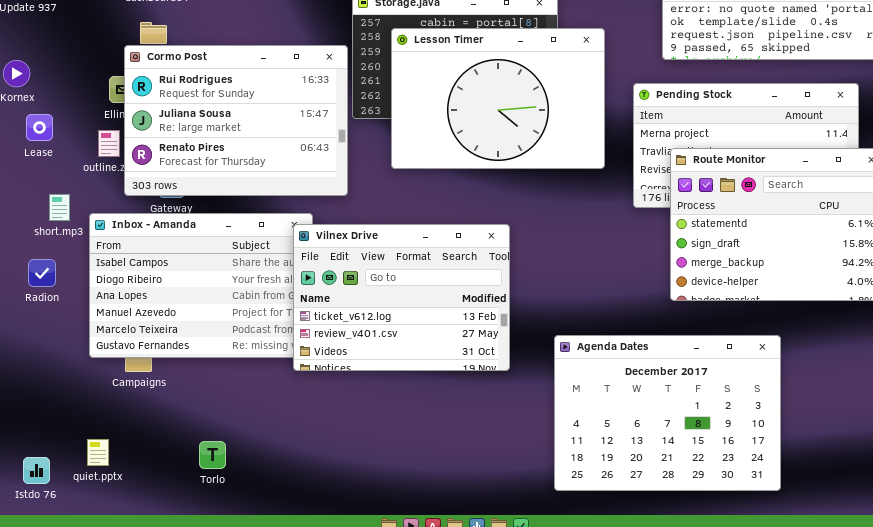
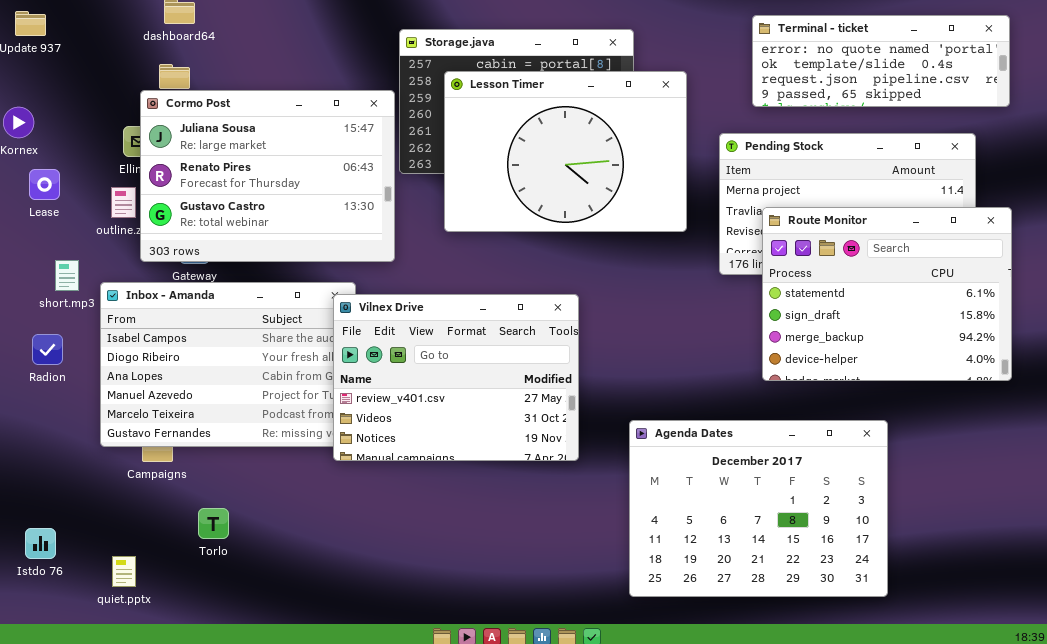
Cormo Post: [124,45,348,196] -> [140,90,395,262], scrolled down 1 row
Vilnex Drive: [293,224,510,371] -> [333,294,579,461], scrolled down 1 row
quiet.pptx: [87,439,109,466] -> [112,556,136,587], moved
Torlo: [199,441,226,469] -> [198,508,229,539], moved
Istdo 76: [23,457,50,484] -> [25,528,56,559], moved

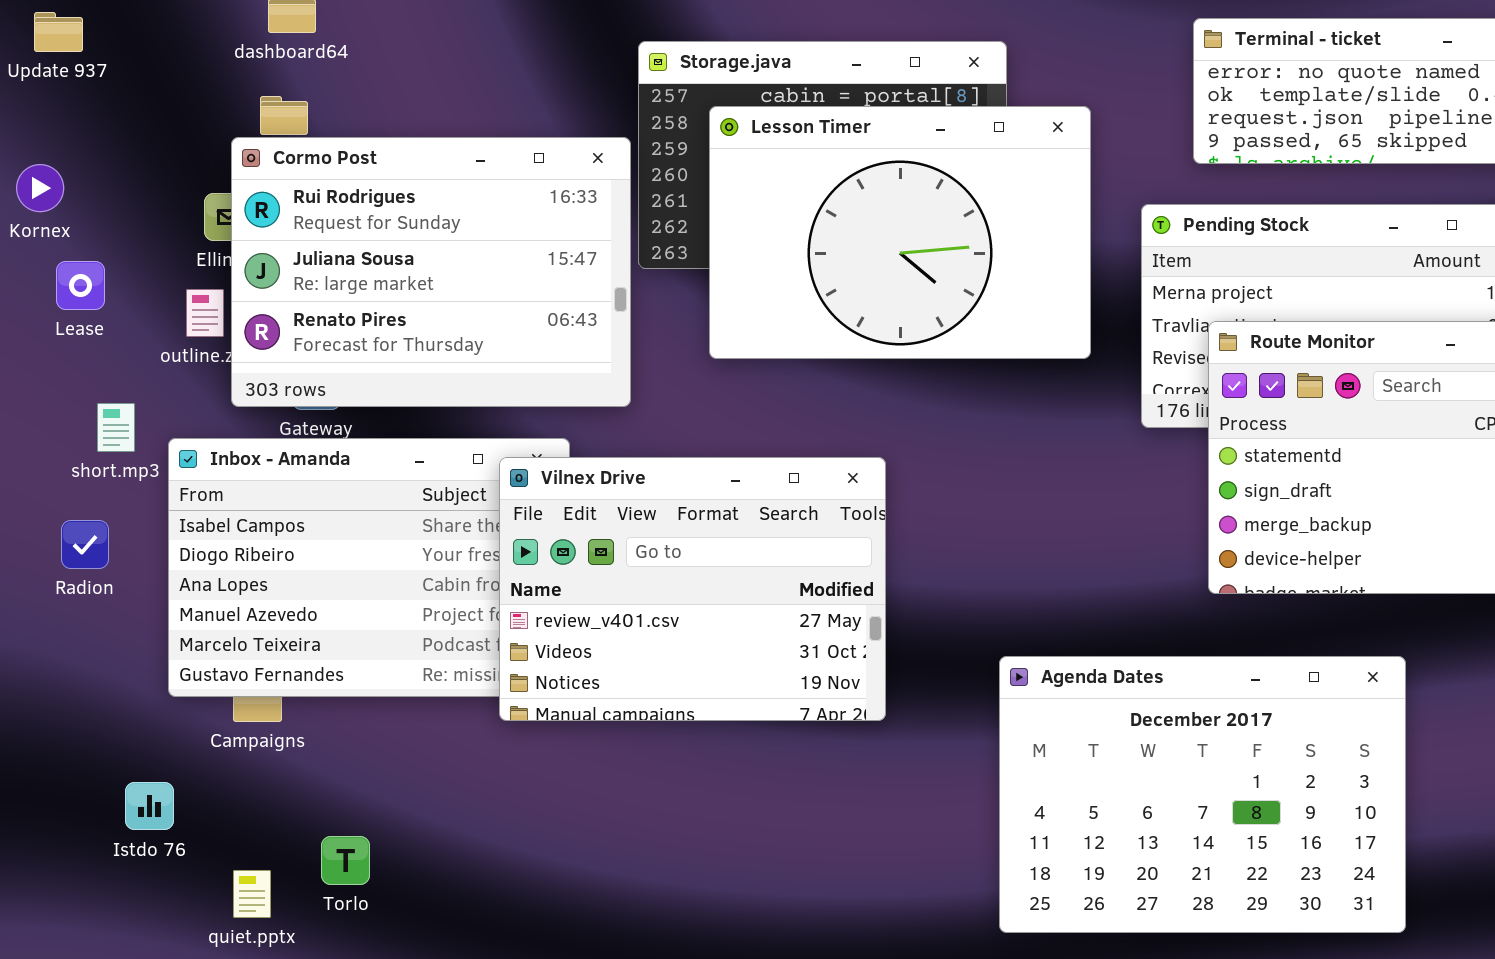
Cormo Post: [140,90,395,262] -> [231,137,631,407], scrolled up 1 row
Vilnex Drive: [333,294,579,461] -> [499,457,886,721], moved
Torlo: [198,508,229,539] -> [321,836,370,885], moved
Istdo 76: [25,528,56,559] -> [125,782,174,830], moved
quiet.pptx: [112,556,136,587] -> [233,870,271,918], moved

